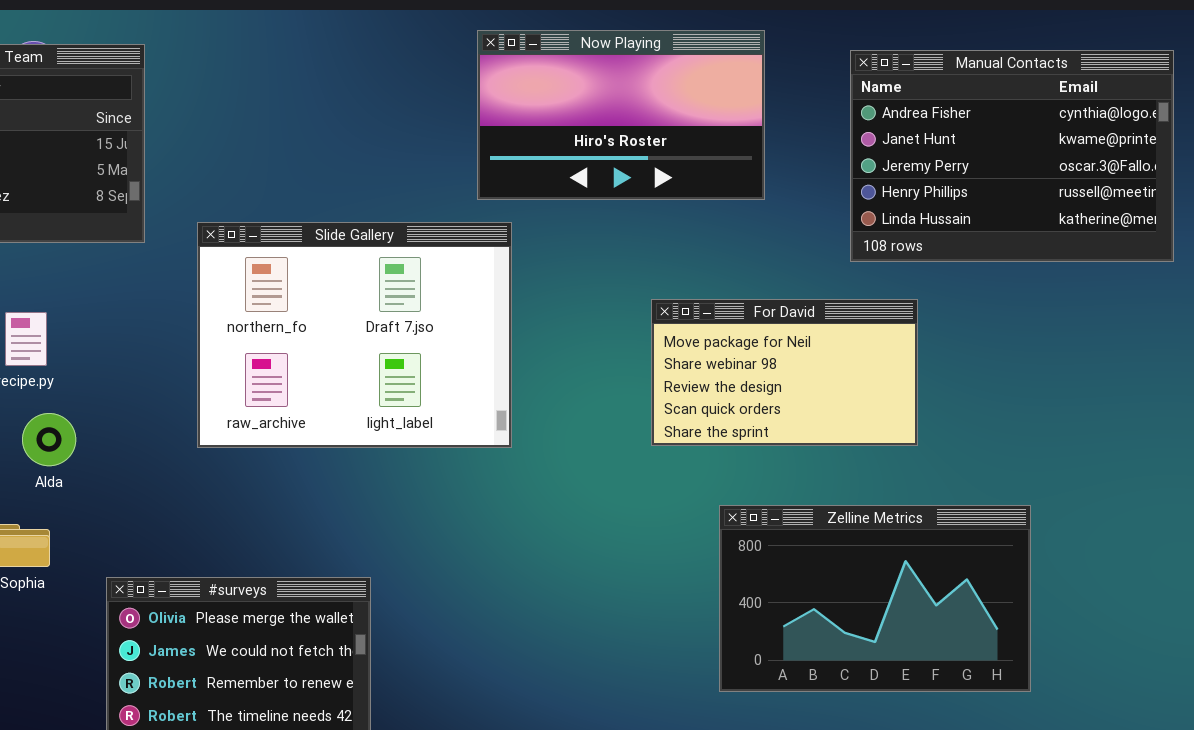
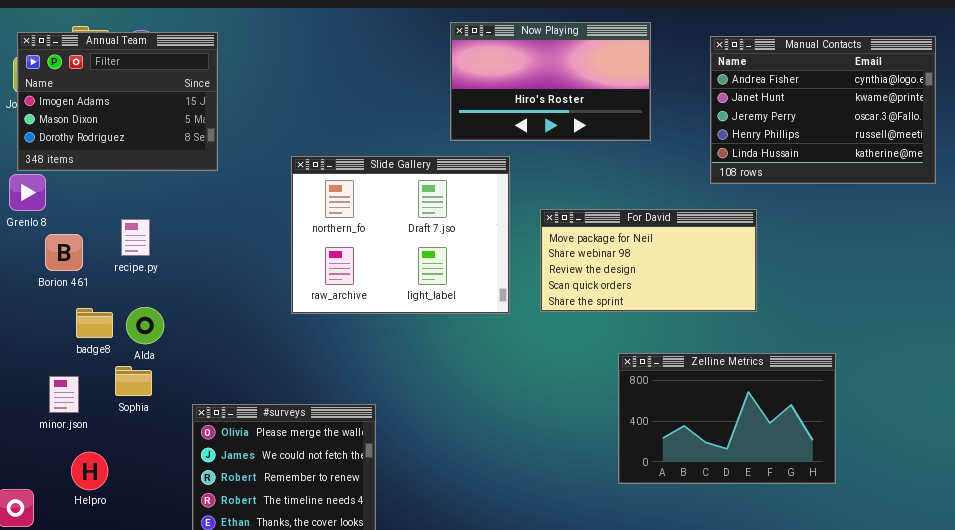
Slide Gallery: [197,222,512,448] -> [291,156,510,314], moved
For David: [651,299,918,446] -> [540,209,757,312], resized
Alda: [22,413,76,466] -> [126,307,164,344], moved

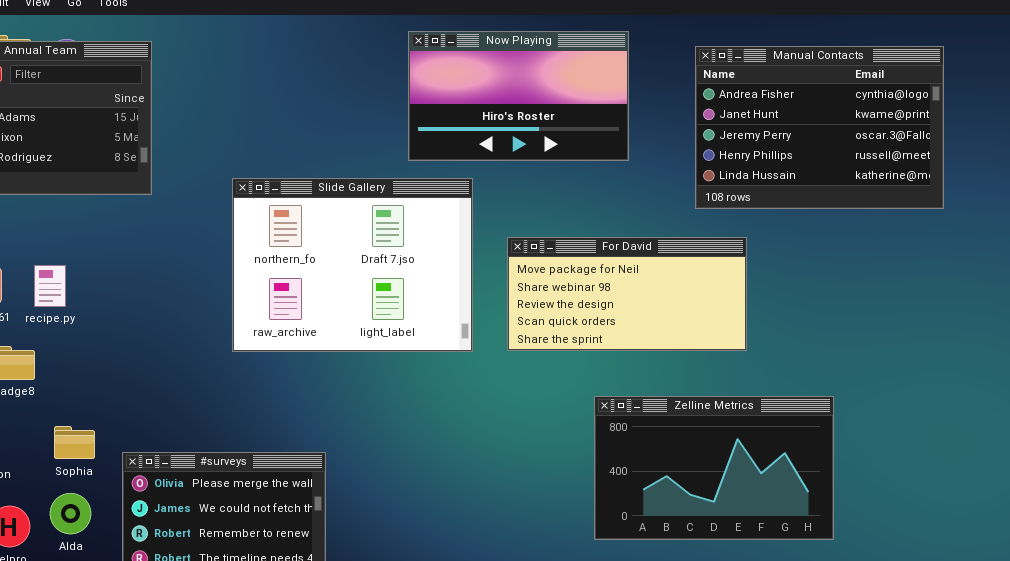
recipe.py: [121,219,150,256] -> [34,265,66,307], moved
Alda: [126,307,164,344] -> [50,493,91,534], moved
Sophia: [115,366,152,396] -> [54,426,95,459], moved

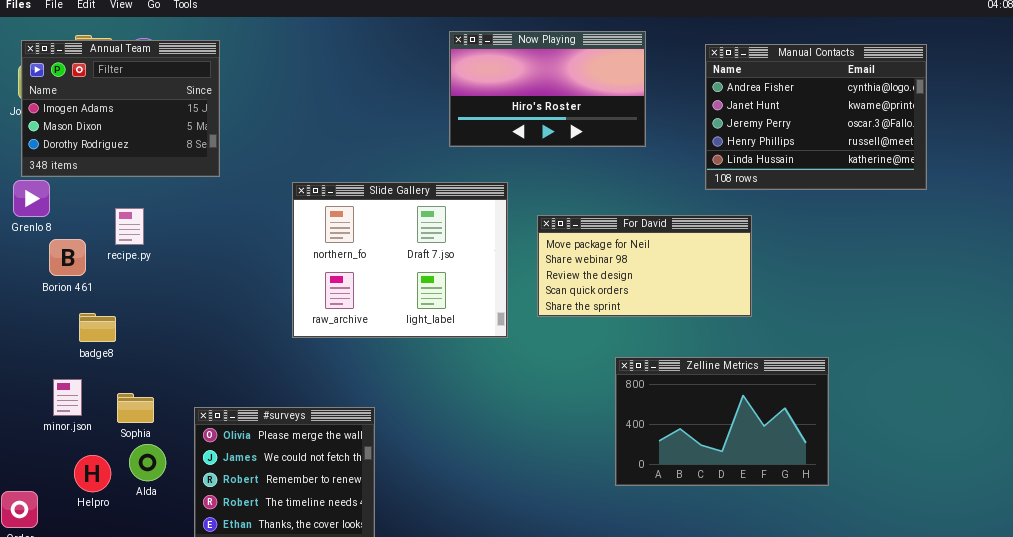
Slide Gallery: [232,178,473,352] -> [292,182,508,338], moved
recipe.py: [34,265,66,307] -> [115,208,144,245], moved
Sophia: [54,426,95,459] -> [117,393,154,423], moved

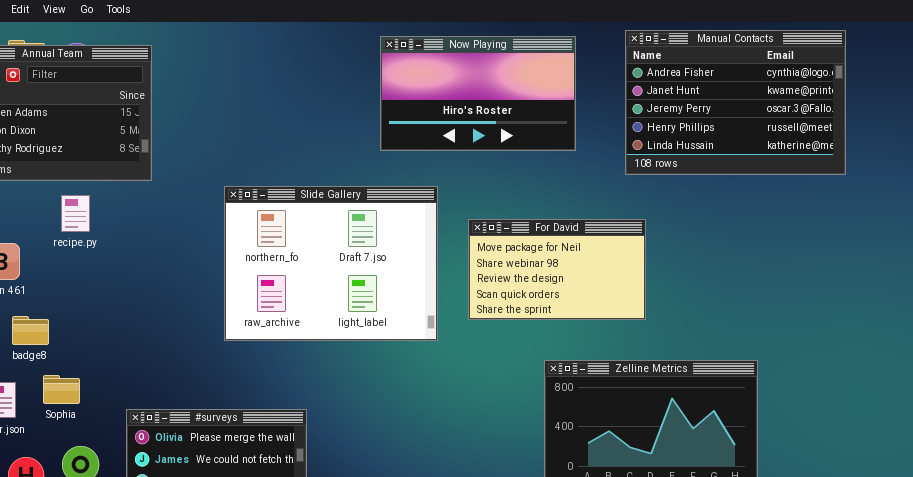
Manual Contacts: [705,44,927,190] -> [625,30,846,175], moved
recipe.py: [115,208,144,245] -> [61,195,90,232], moved
For David: [537,215,752,317] -> [468,219,646,320], resized
Sophia: [117,393,154,423] -> [43,375,80,404], moved

